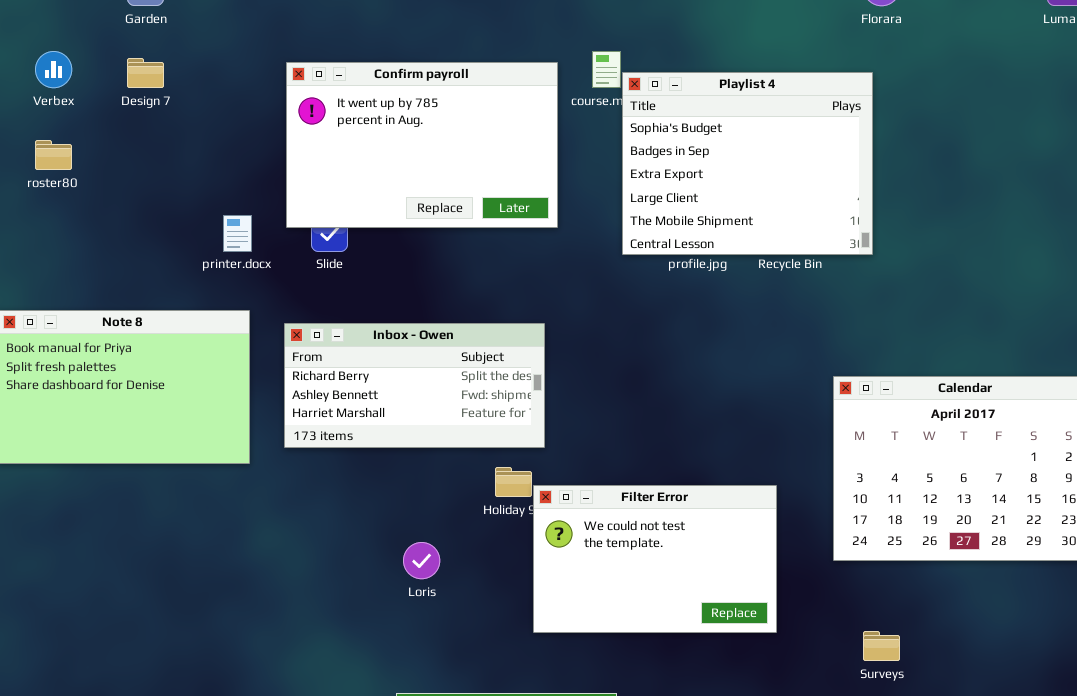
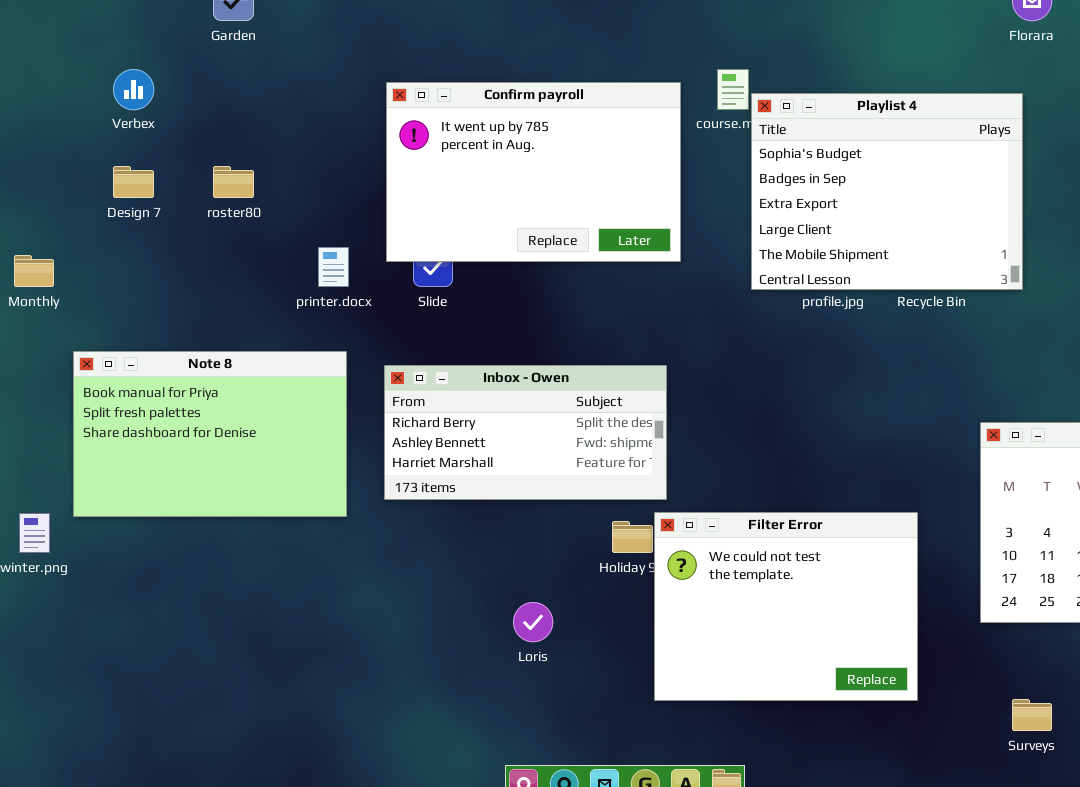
Design 7: [127,58,164,88] -> [113,166,154,198], moved
roster80: [35,140,72,170] -> [213,166,254,198], moved
Filter Error: [533,485,777,633] -> [654,512,918,701], resized

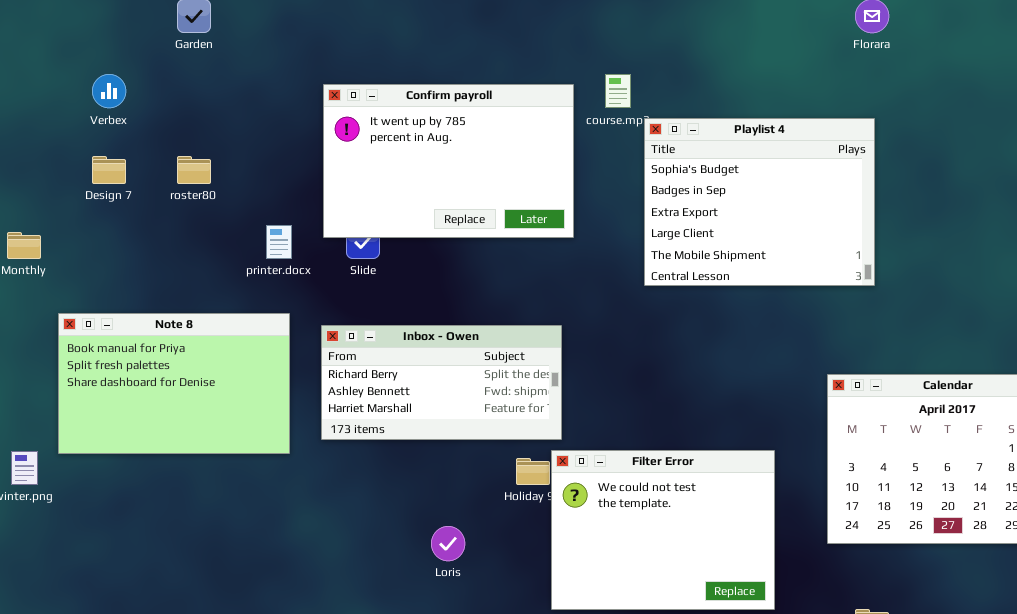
Playlist 4: [751,93,1023,290] -> [644,118,875,286], moved

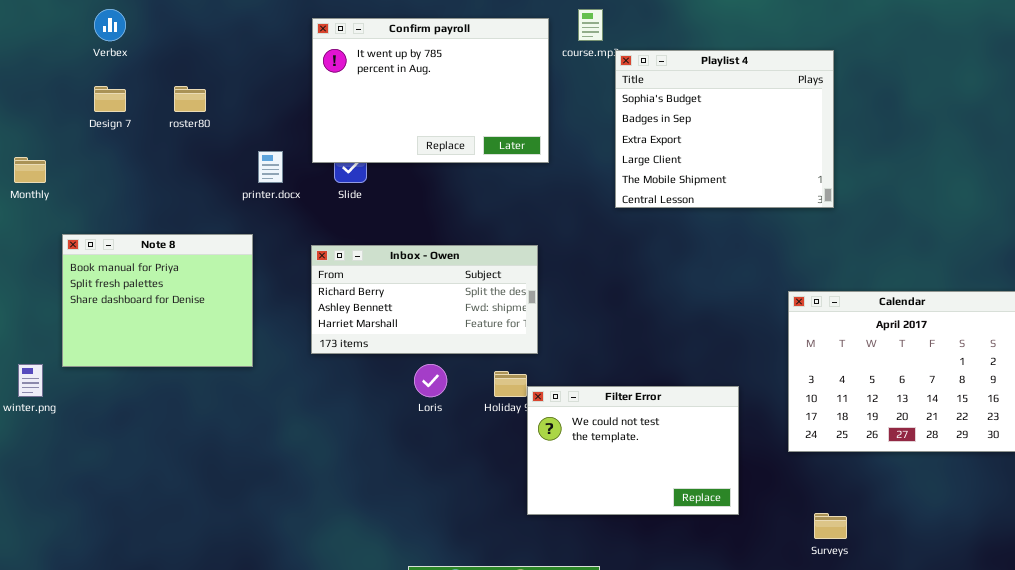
Note 8: [58,313,290,454] -> [62,234,253,367], resized
Filter Error: [551,450,775,610] -> [527,386,739,515], resized
Loris: [431,526,465,561] -> [414,364,447,397], moved

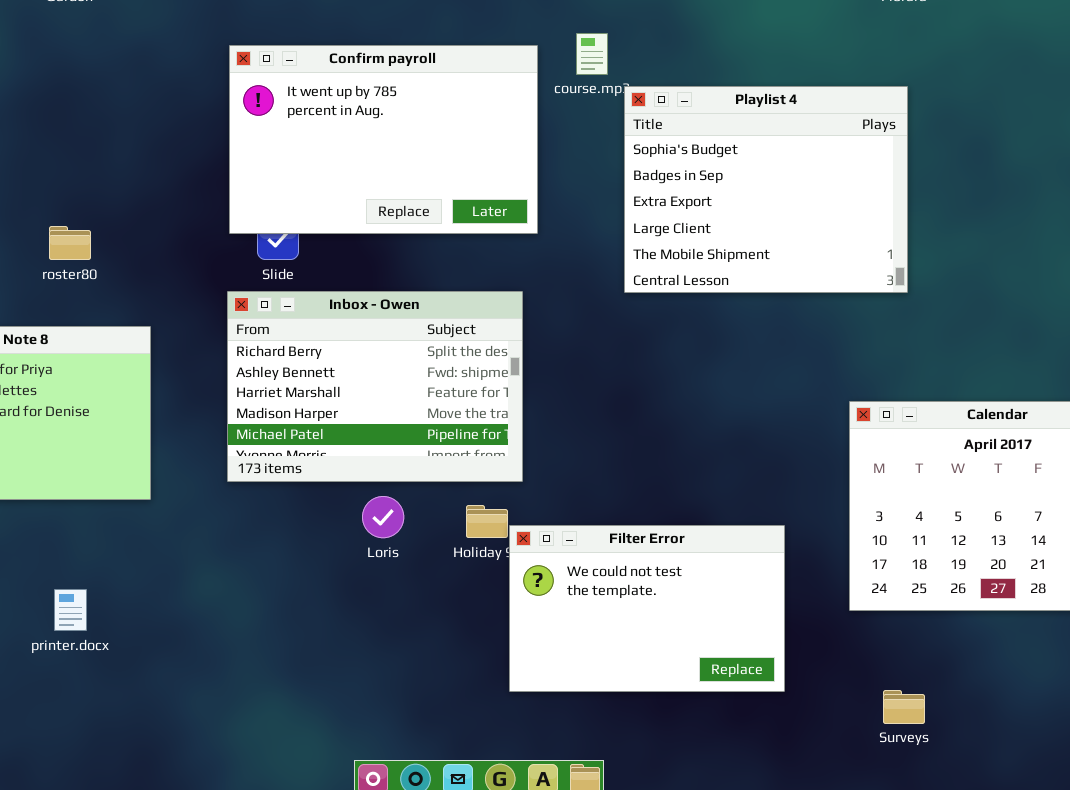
roster80: [174,86,206,112] -> [49,226,91,260], moved
printer.docx: [258,151,283,183] -> [54,589,87,631], moved
Inbox - Owen: [311,245,538,354] -> [227,291,523,482], resized

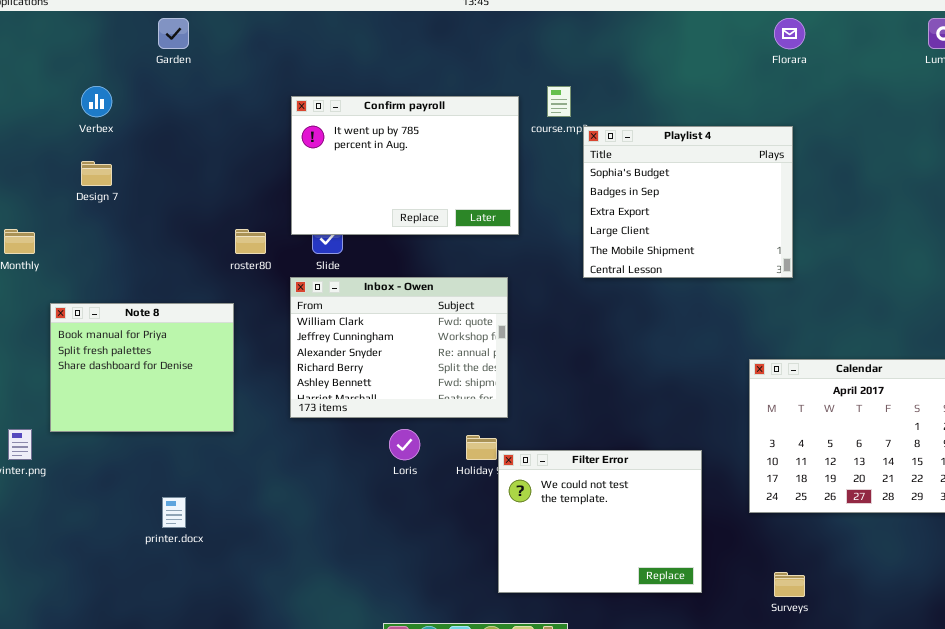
roster80: [49,226,91,260] -> [235,229,266,254], moved
Inbox - Owen: [227,291,523,482] -> [290,277,508,418], scrolled up 3 rows
Filter Error: [509,525,785,692] -> [498,450,702,593], resized

